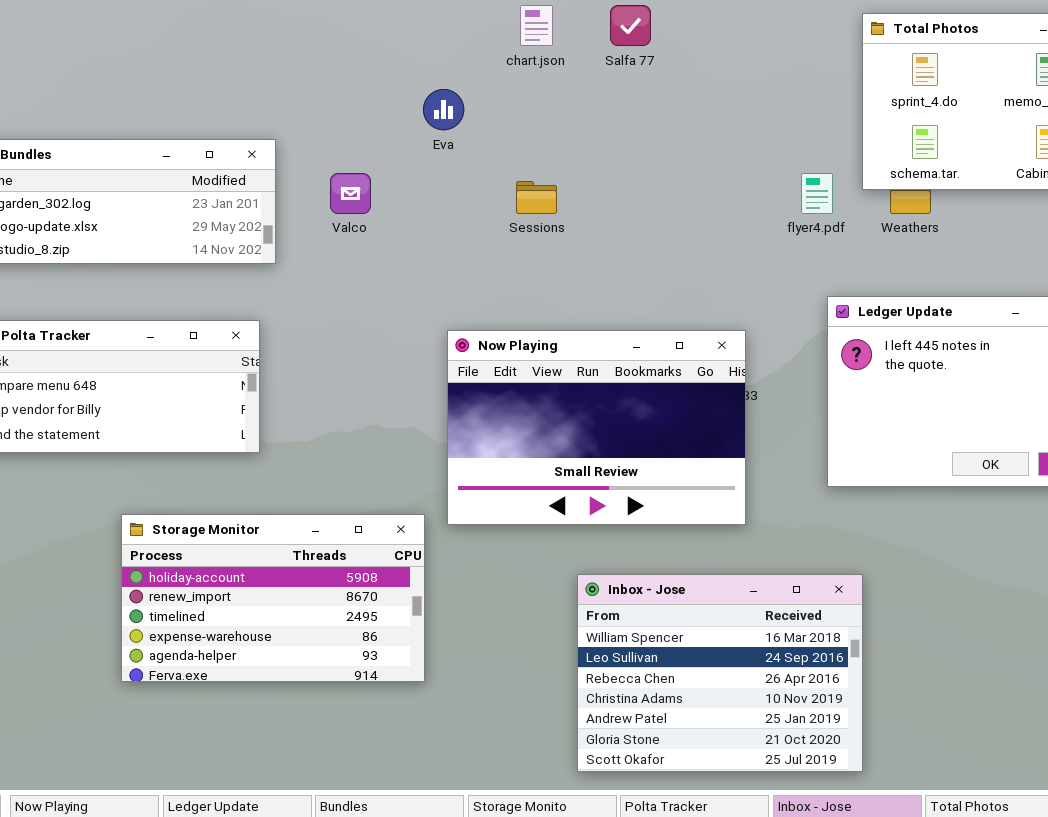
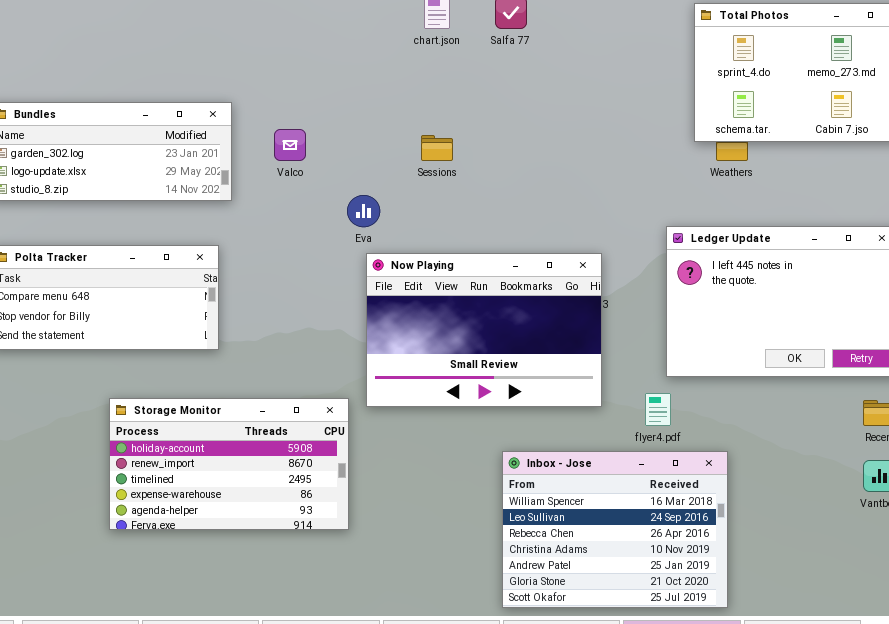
Eva: [423,89,464,130] -> [347,195,380,227], moved
flyer4.pdf: [801,173,833,214] -> [645,393,671,426], moved
Inbox - Jose: [577,574,863,772] -> [502,451,728,608], moved

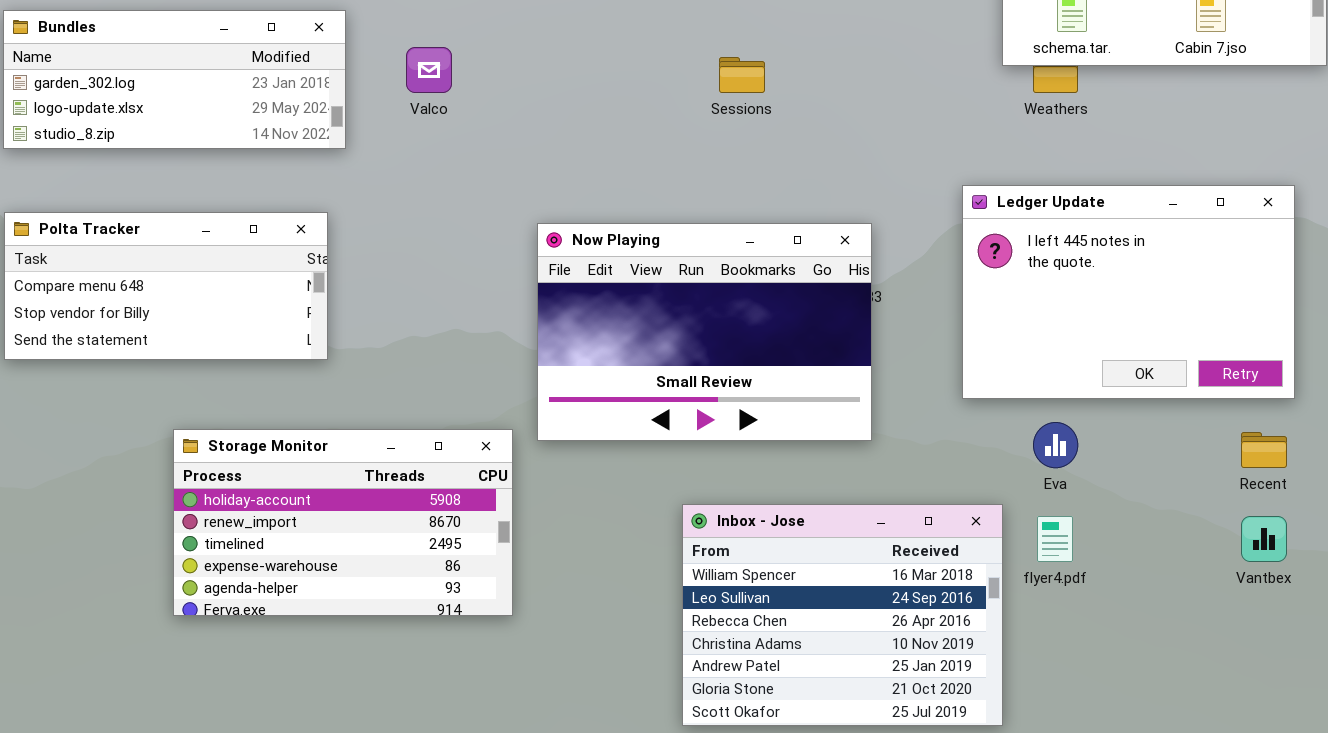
Sessions: [421,135,453,161] -> [719,57,765,93], moved
Eva: [347,195,380,227] -> [1033,422,1078,468], moved
flyer4.pdf: [645,393,671,426] -> [1037,516,1073,562], moved
Inbox - Jose: [502,451,728,608] -> [682,504,1003,726], moved

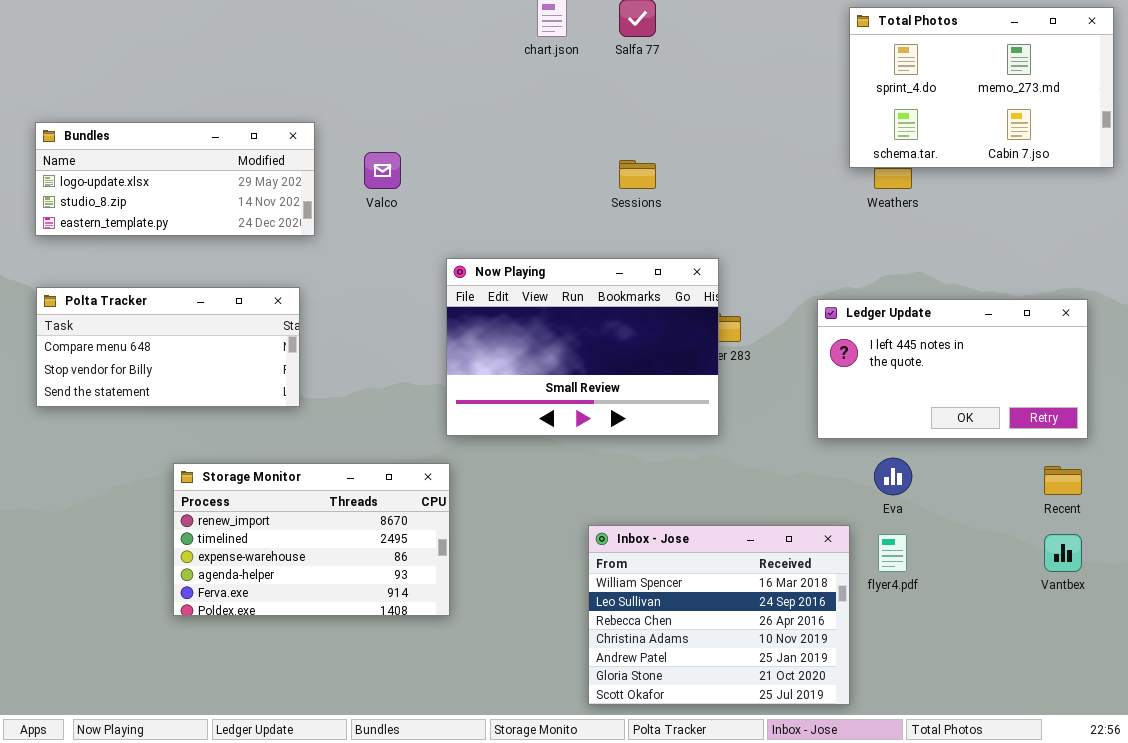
Bundles: [3,10,346,149] -> [35,122,315,236], scrolled down 1 row
Ledger Update: [962,185,1295,399] -> [817,299,1088,439], resized
Now Playing: [537,223,872,441] -> [446,258,719,436], moved
Storage Monitor: [173,429,513,616] -> [173,463,450,616], scrolled down 1 row

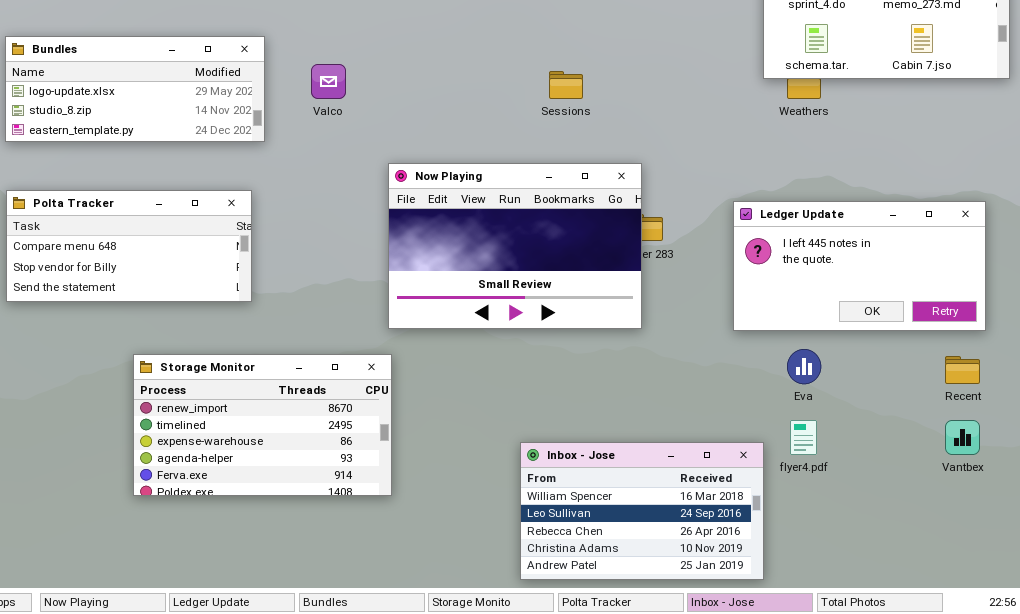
Inbox - Jose: [588,525,850,705] -> [520,442,764,580], resized

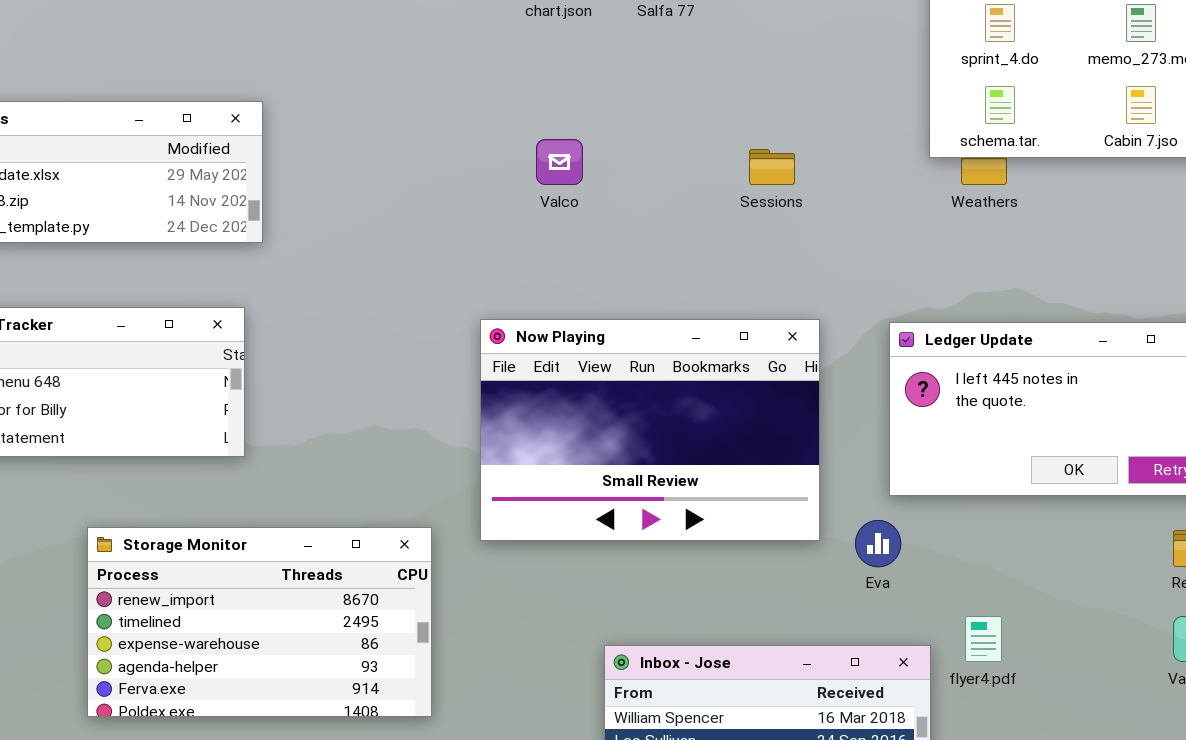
Valco: [311,64,346,99] -> [536,139,583,185], moved
Sessions: [549,71,583,99] -> [749,149,795,185], moved
Now Playing: [388,163,642,329] -> [480,319,820,541], moved
Eva: [787,349,821,384] -> [855,520,901,567], moved

